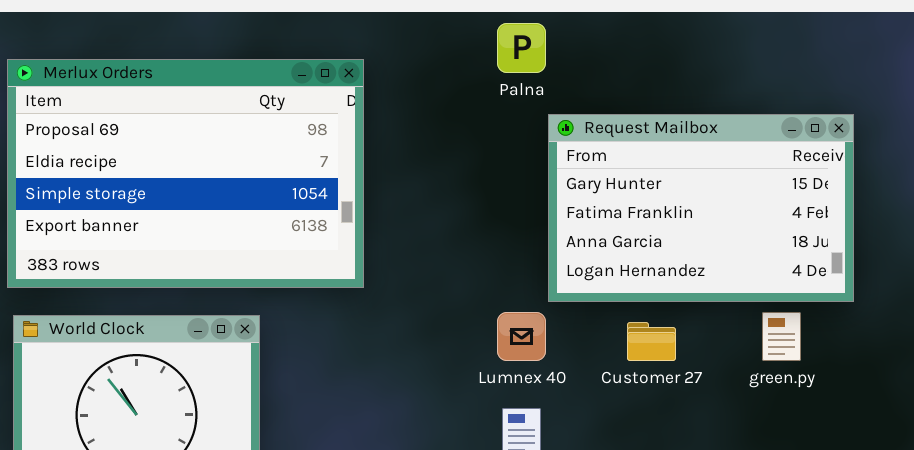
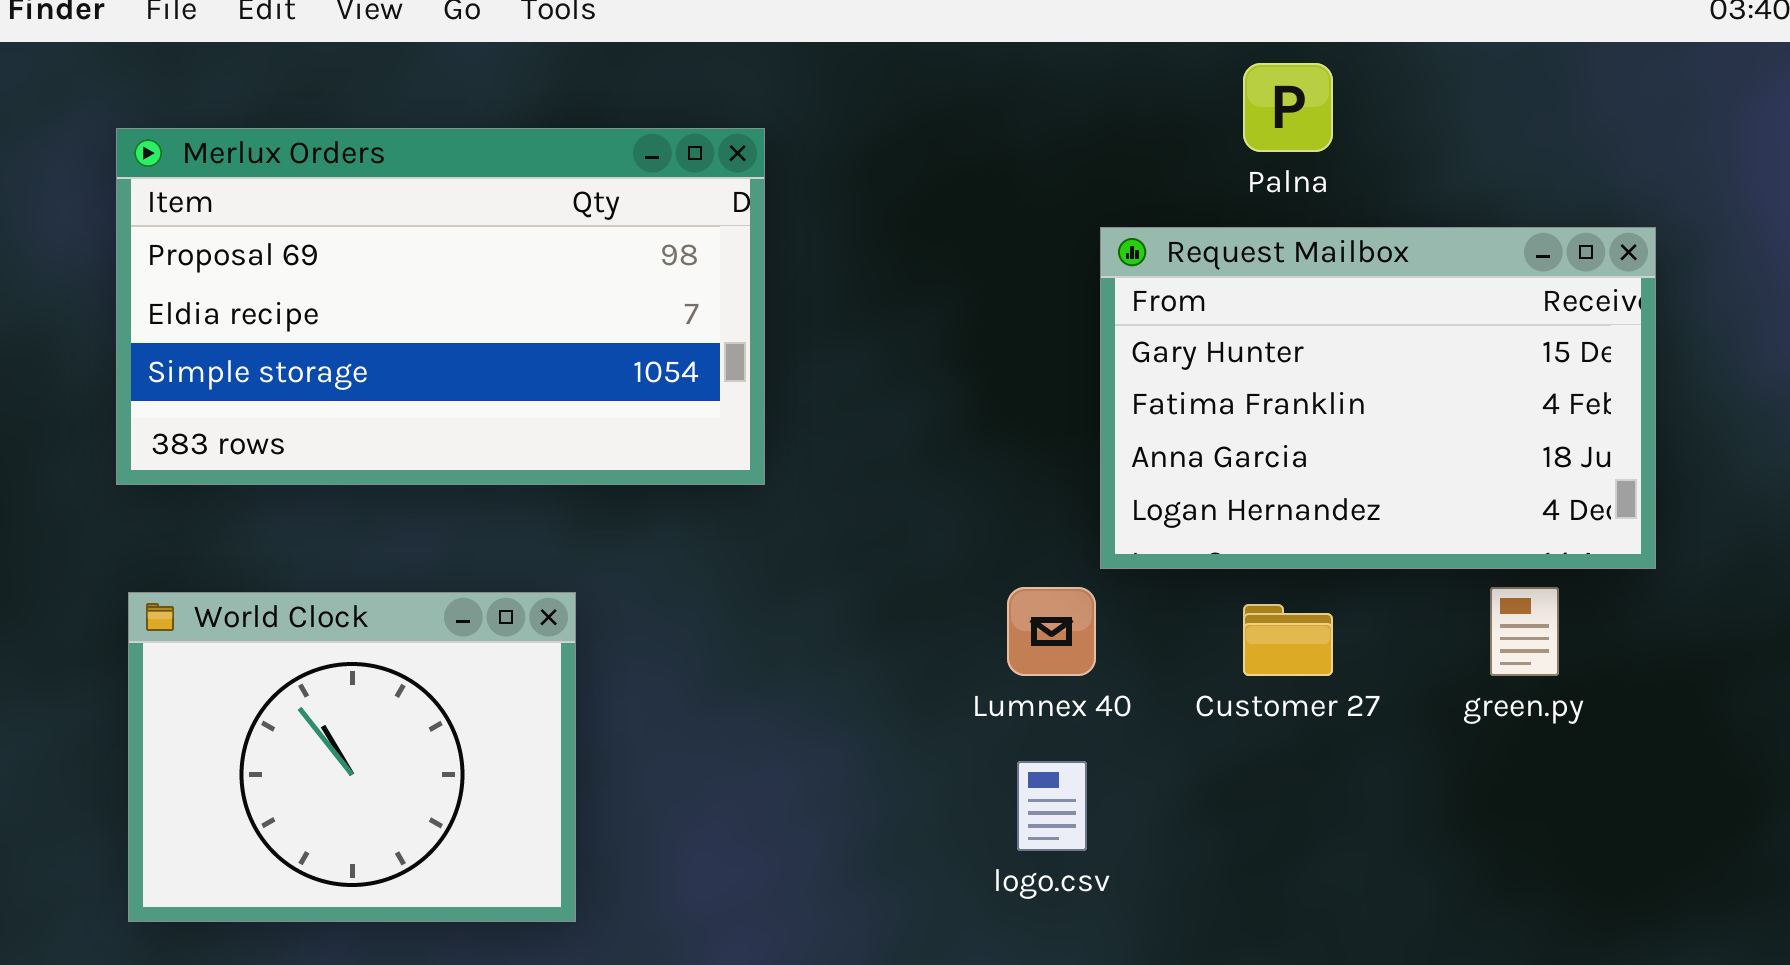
Palna: [497,23,546,73] -> [1243,63,1333,152], moved
Merlux Orders: [7,59,364,288] -> [116,128,765,485], resized

